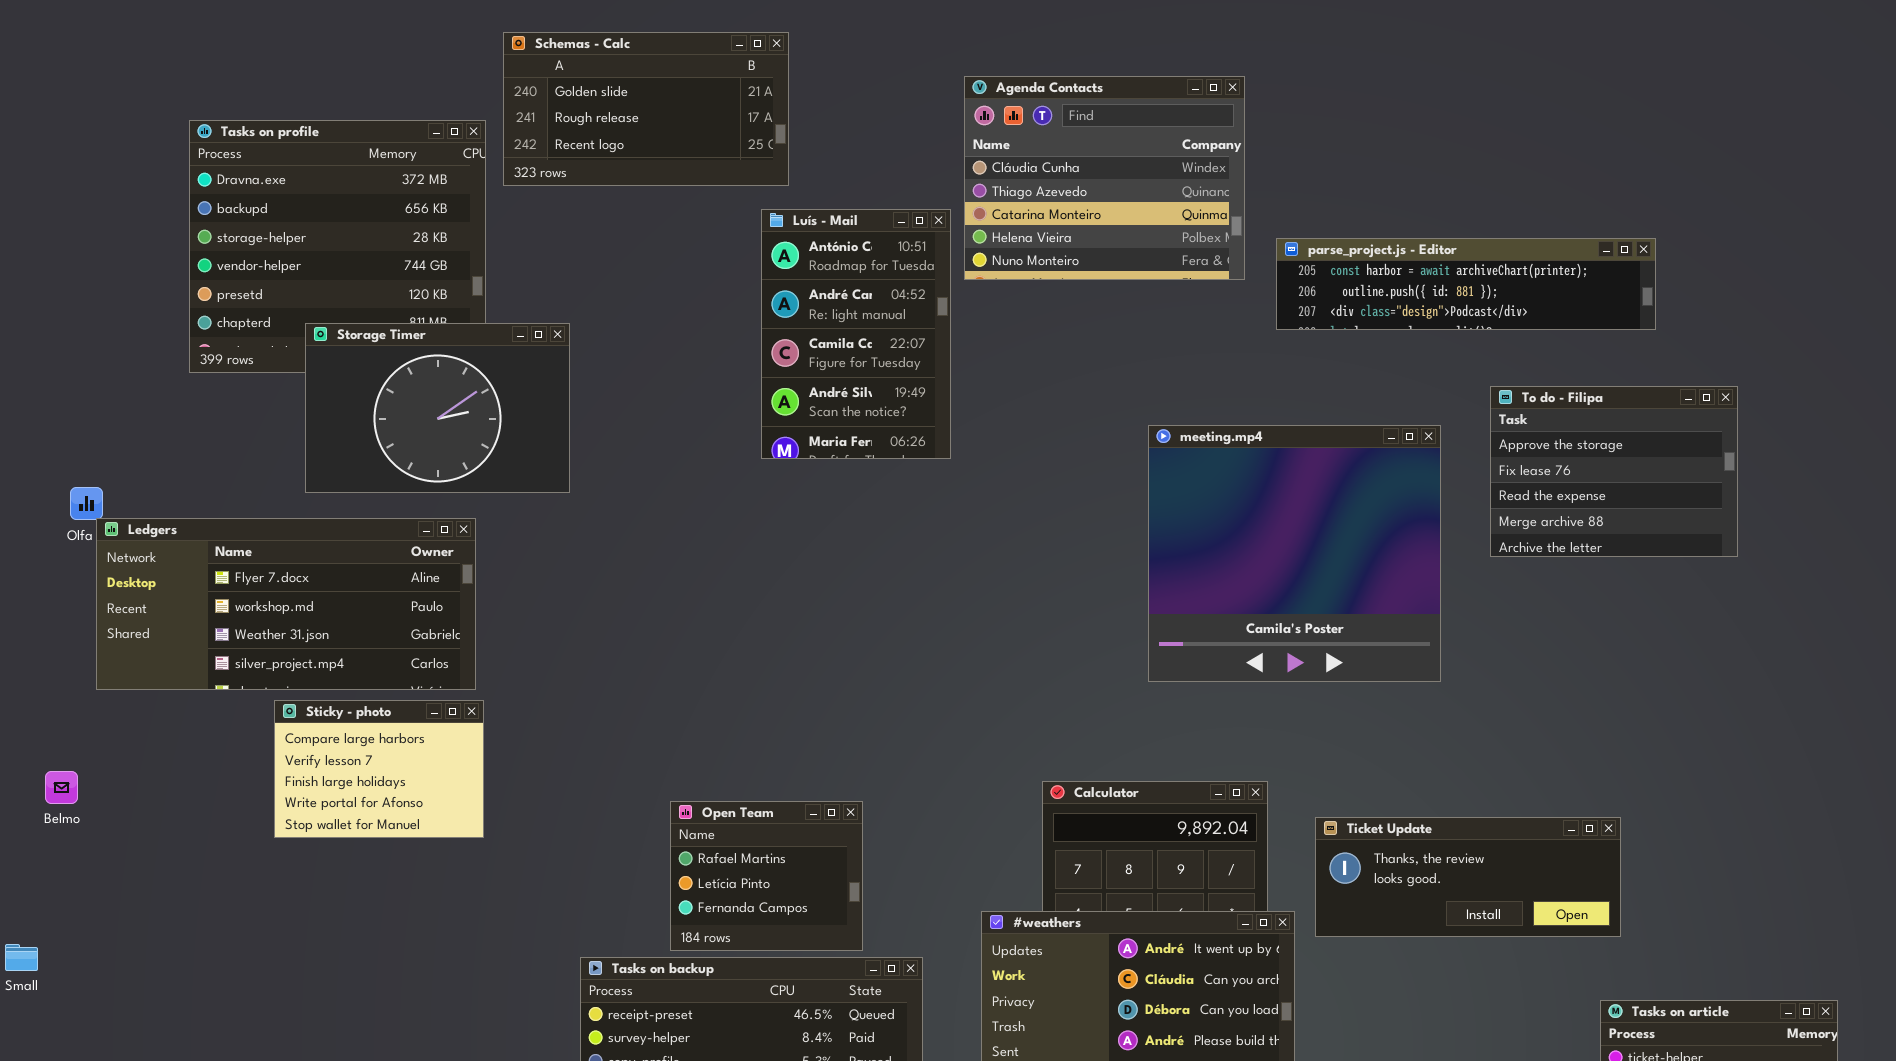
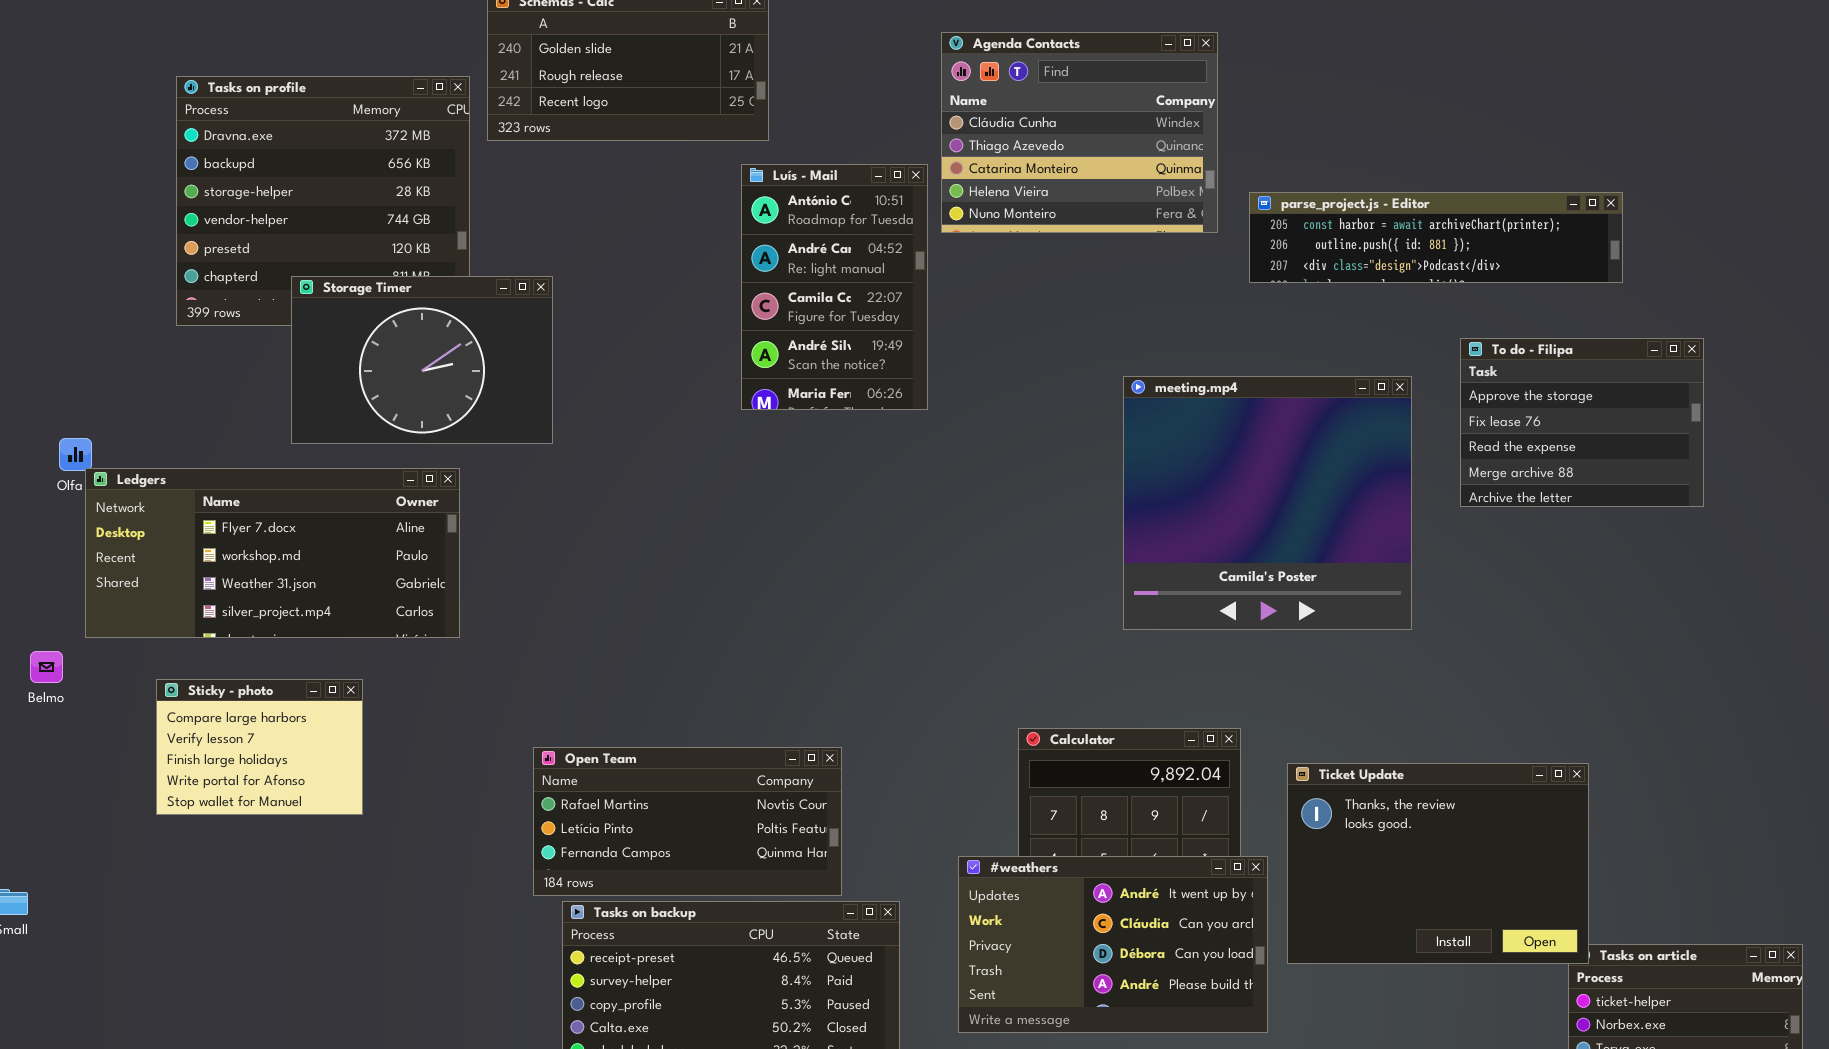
Sticky - photo: [274,700,484,838] -> [156,679,363,815], moved
Belmo: [45,771,78,804] -> [30,651,63,683], moved
Open Team: [670,801,863,951] -> [533,747,842,896], resized
Ticket Update: [1315,817,1621,937] -> [1287,763,1589,964], resized

